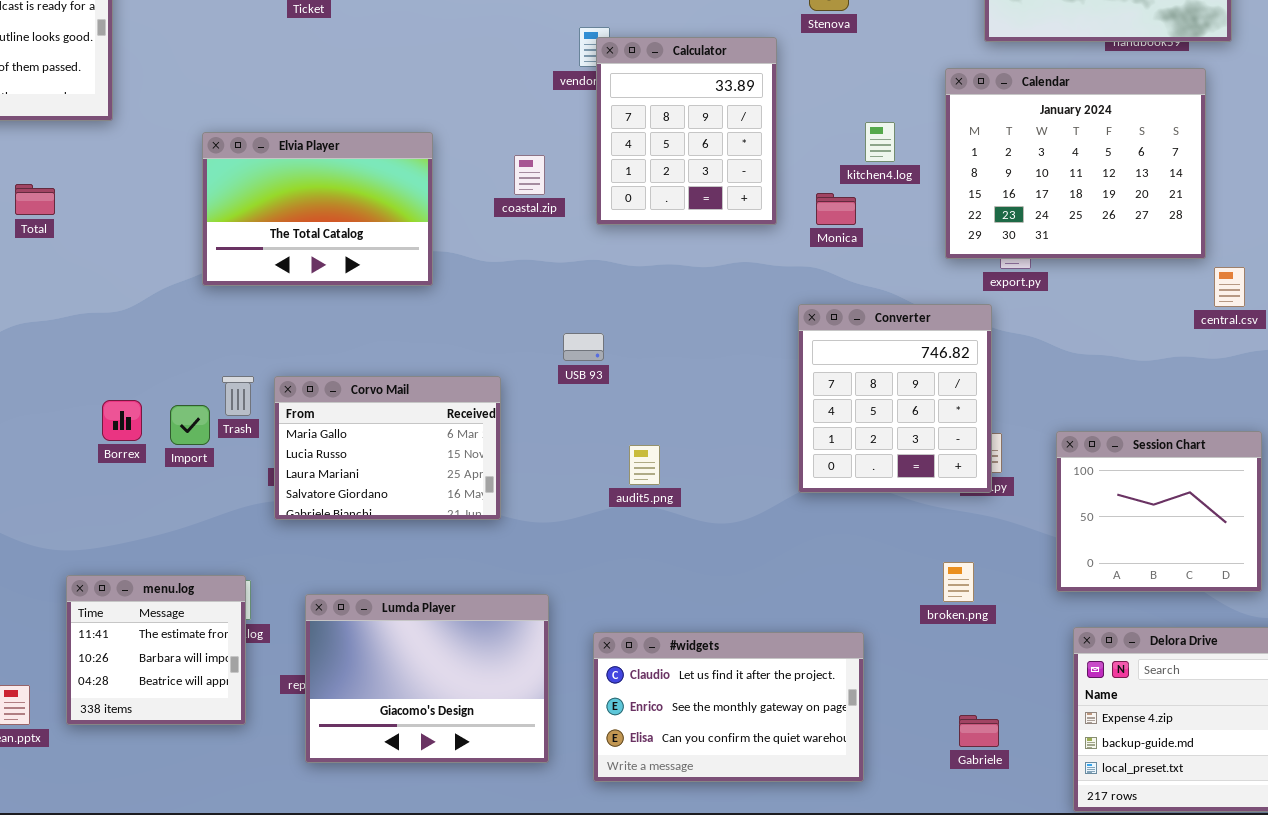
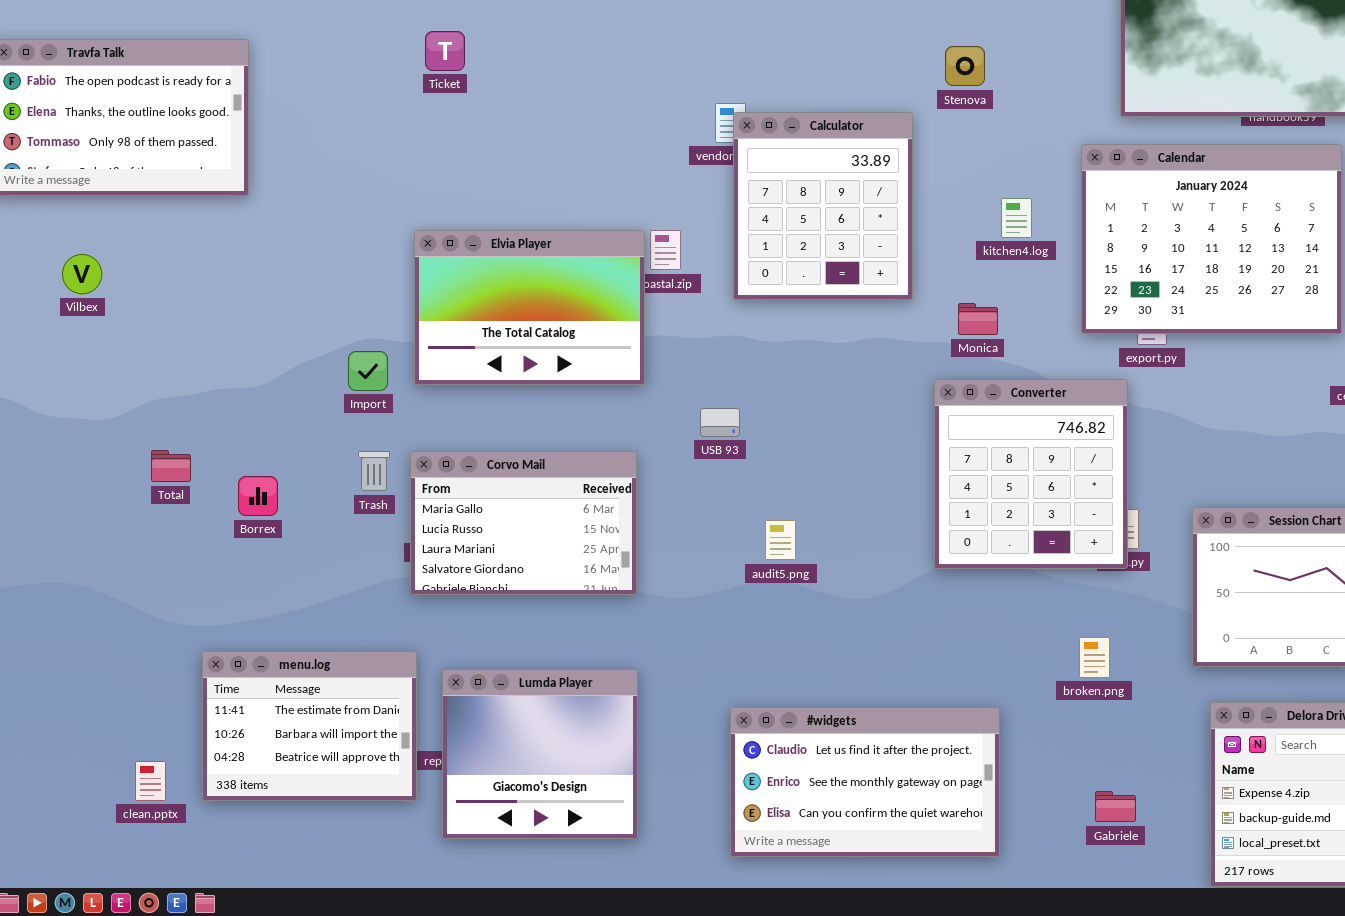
Elvia Player: [202,132,433,286] -> [414,230,645,385], moved
Total: [15,184,55,215] -> [151,450,191,482], moved
Monica: [816,193,856,225] -> [958,303,998,335], moved
Import: [170,405,210,445] -> [348,351,388,391], moved
menu.log: [66,575,246,725] -> [202,651,417,801], resized
Lumda Player: [305,594,549,763] -> [442,669,638,839], resized

